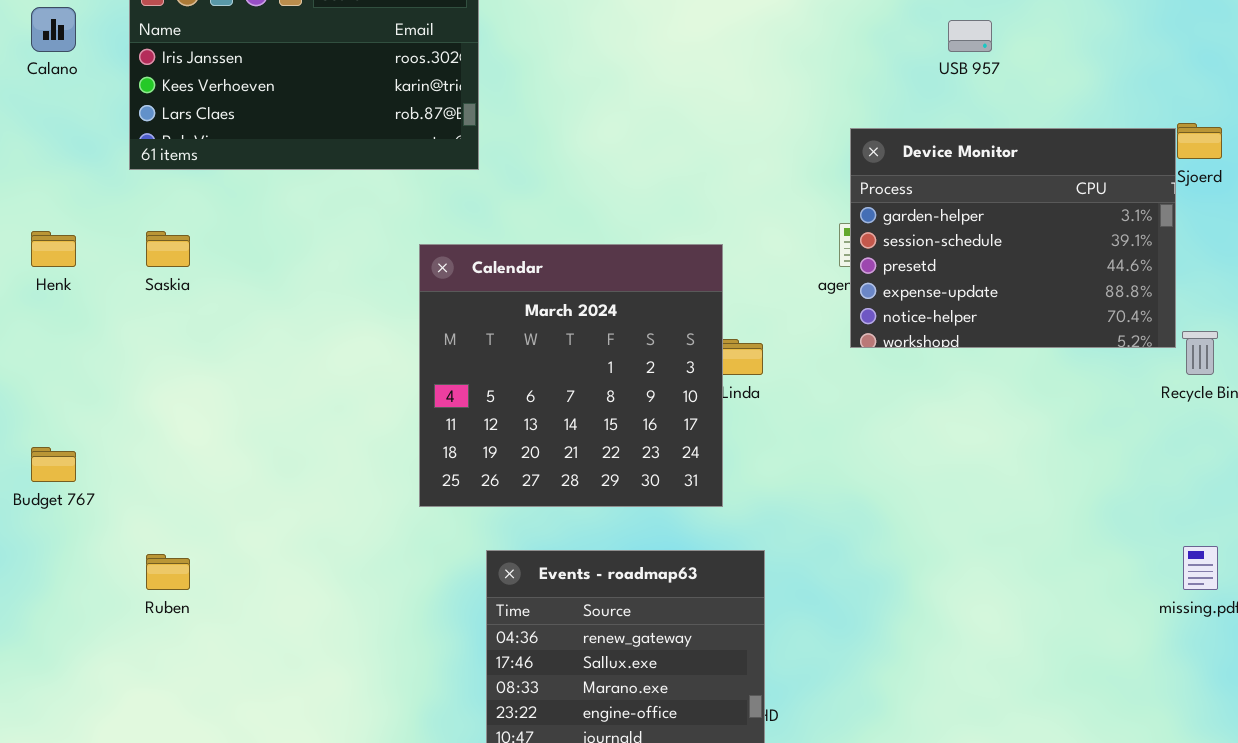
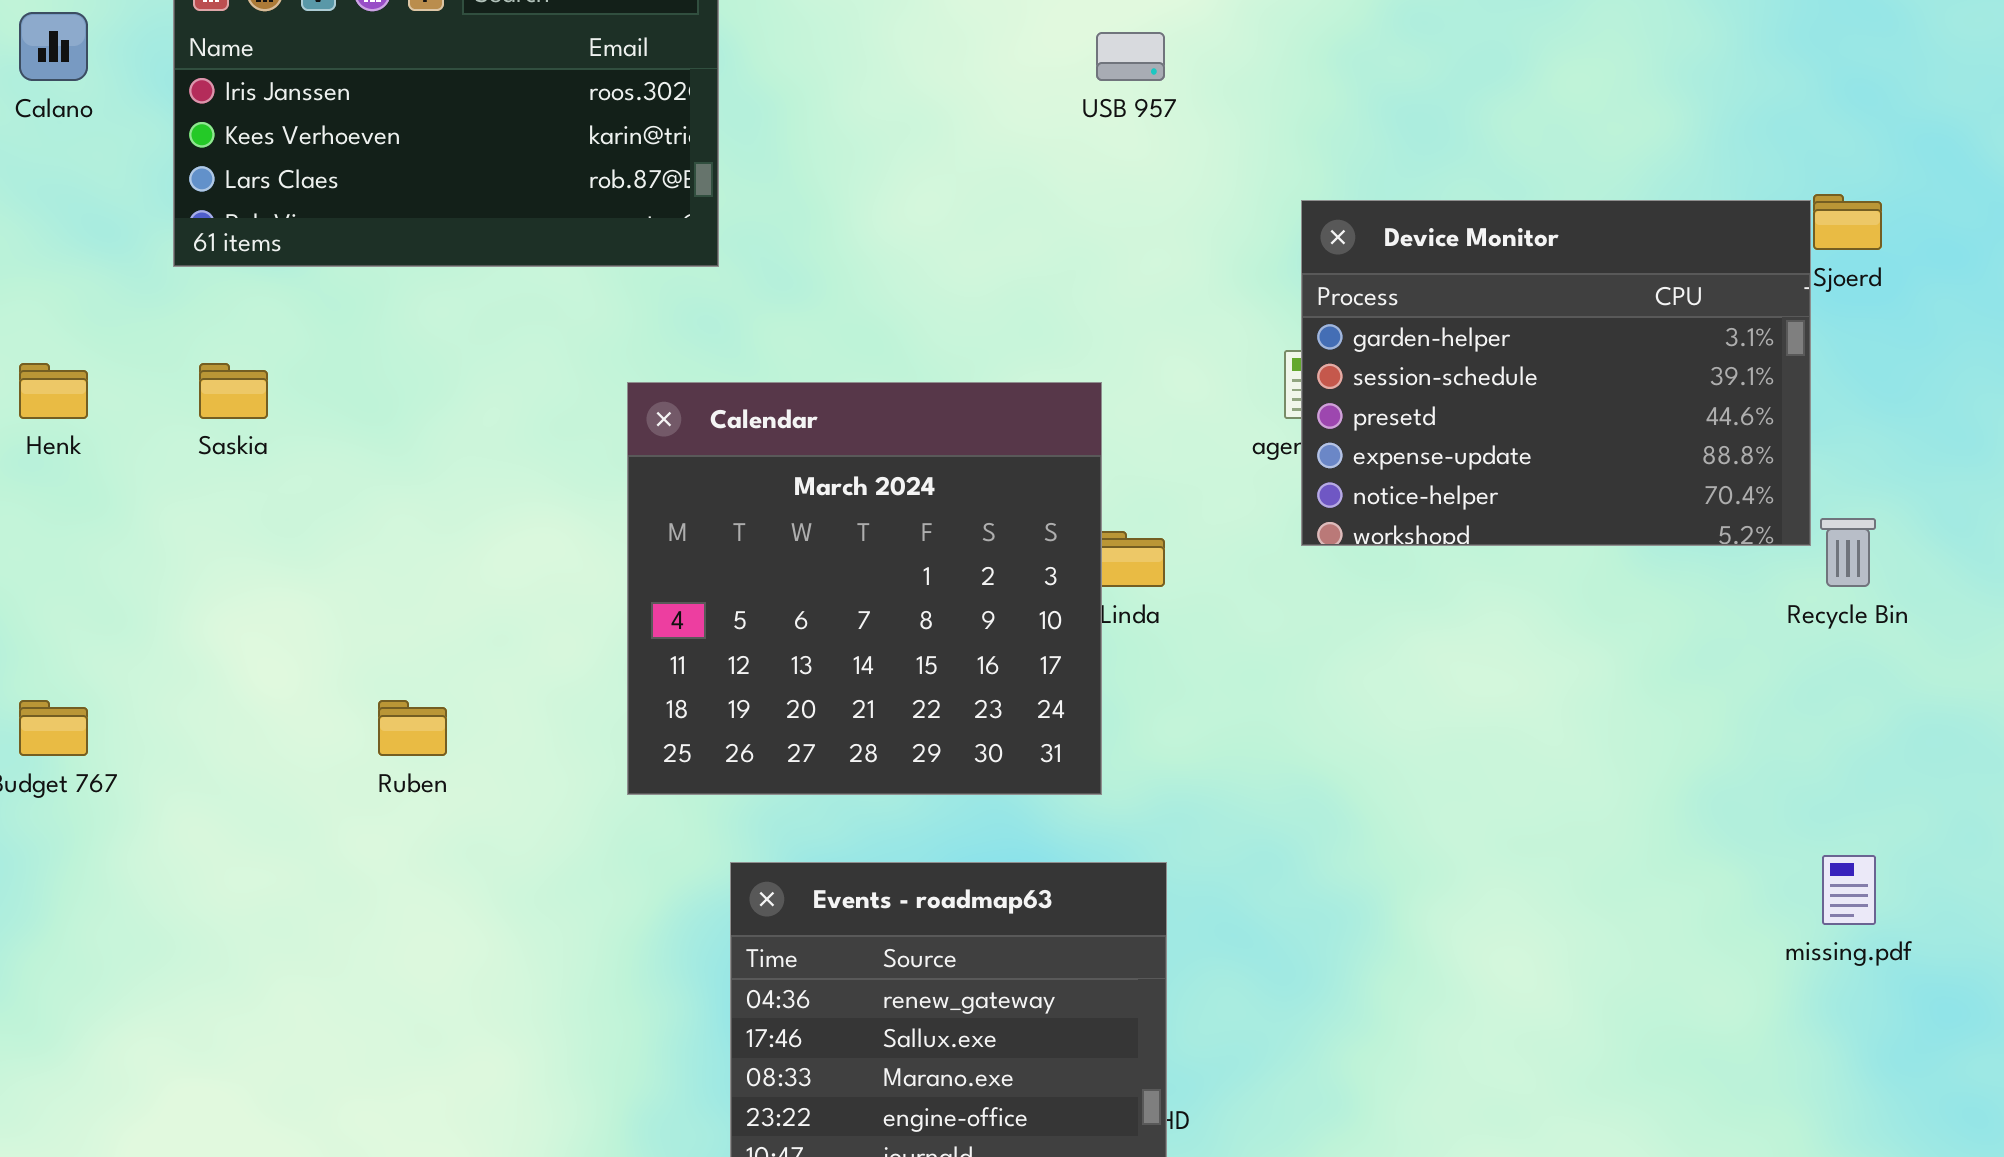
USB 957: [948,20,992,52] -> [1096,32,1165,81], moved
Ruben: [146,554,190,590] -> [378,700,447,756], moved

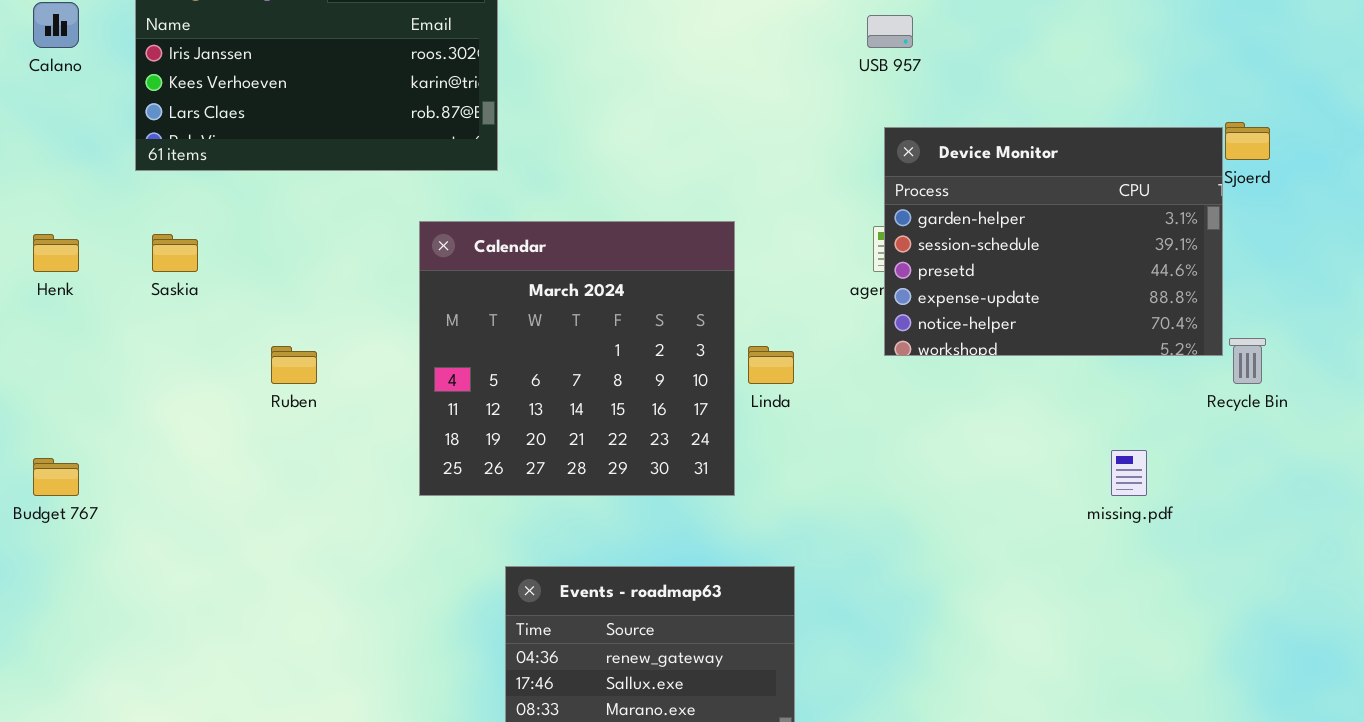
USB 957: [1096,32,1165,81] -> [867,15,913,48], moved
Calendar: [627,382,1102,795] -> [419,221,735,496], moved
Ruben: [378,700,447,756] -> [271,346,317,384], moved
missing.pdf: [1822,855,1876,925] -> [1111,450,1147,496], moved

